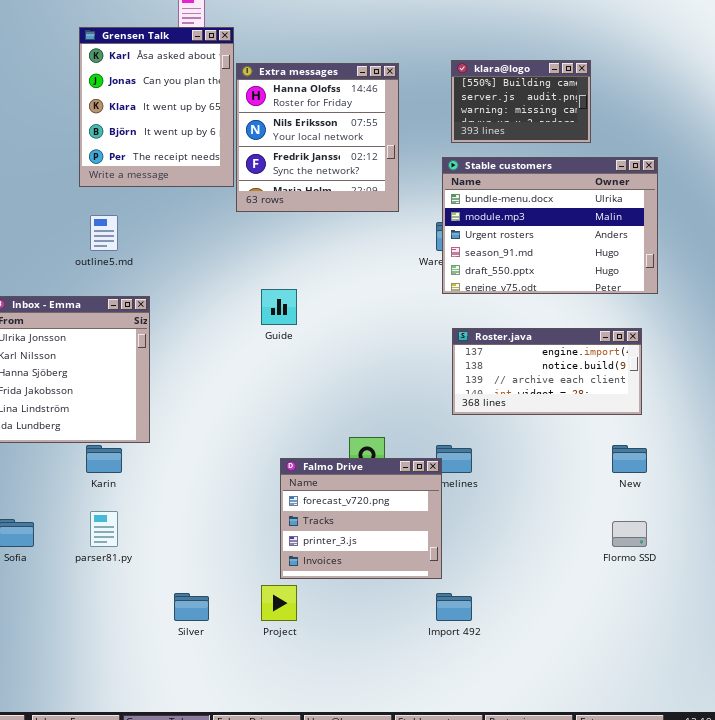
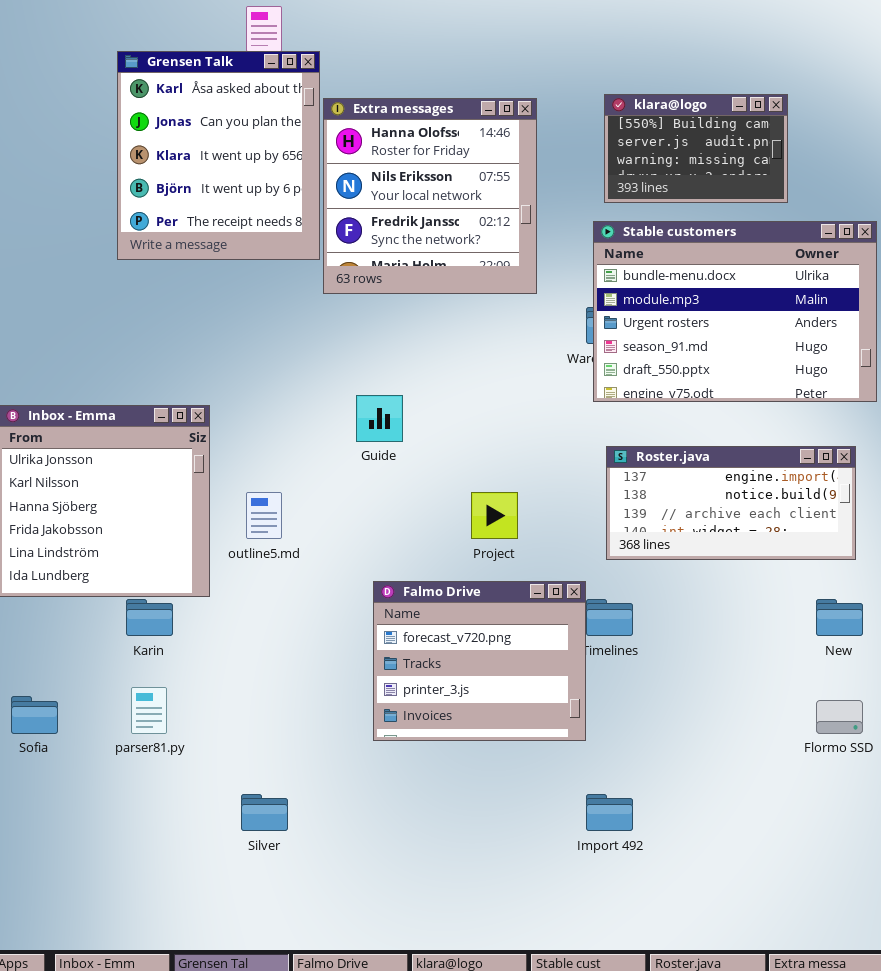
outline5.md: [90,215,118,251] -> [246,492,282,539], moved
Falmo Drive: [280,458,442,579] -> [373,581,586,741], moved
Project: [261,585,297,621] -> [471,492,518,539], moved

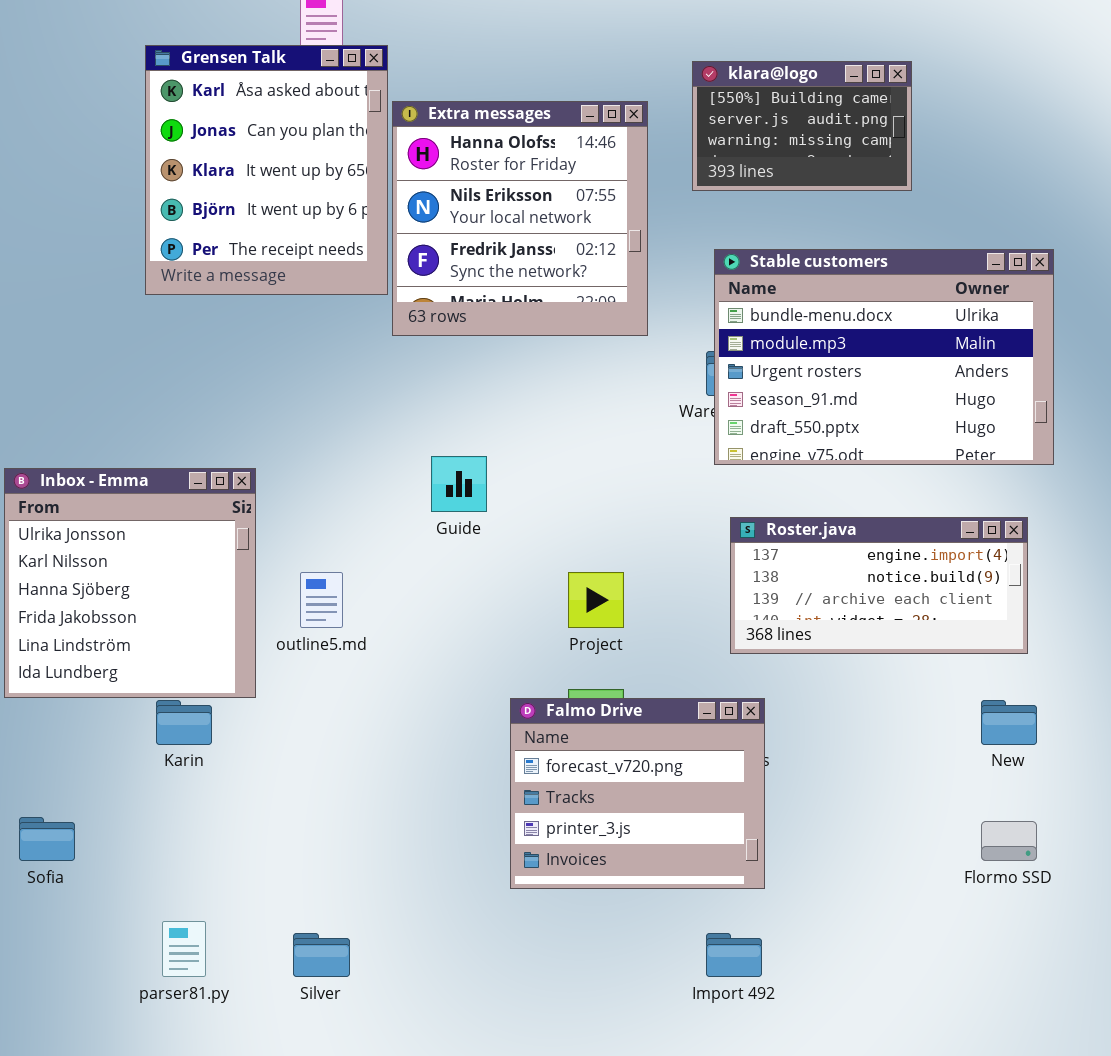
klara@logo: [604,94,788,203] -> [692,61,912,191], moved
Falmo Drive: [373,581,586,741] -> [510,698,765,889], moved
parser81.py: [131,687,167,734] -> [162,921,206,977], moved

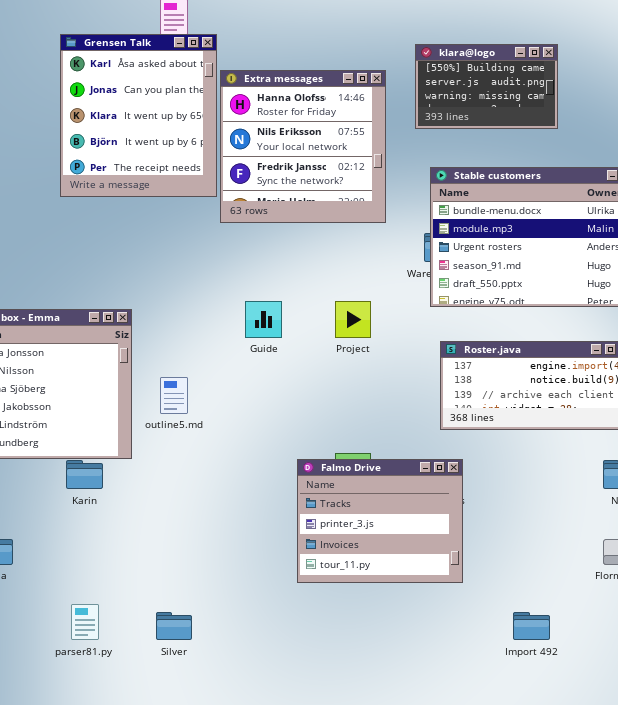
Project: [568,572,624,628] -> [335,301,371,338], moved
Falmo Drive: [510,698,765,889] -> [297,459,463,583], scrolled down 1 row
Import 492: [706,933,762,977] -> [513,612,550,640], moved

